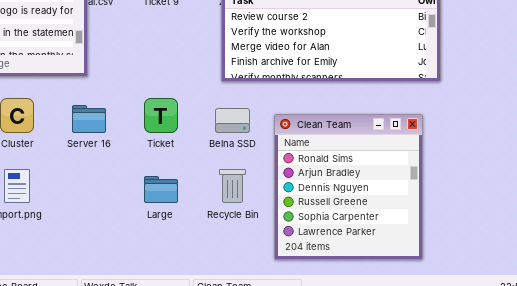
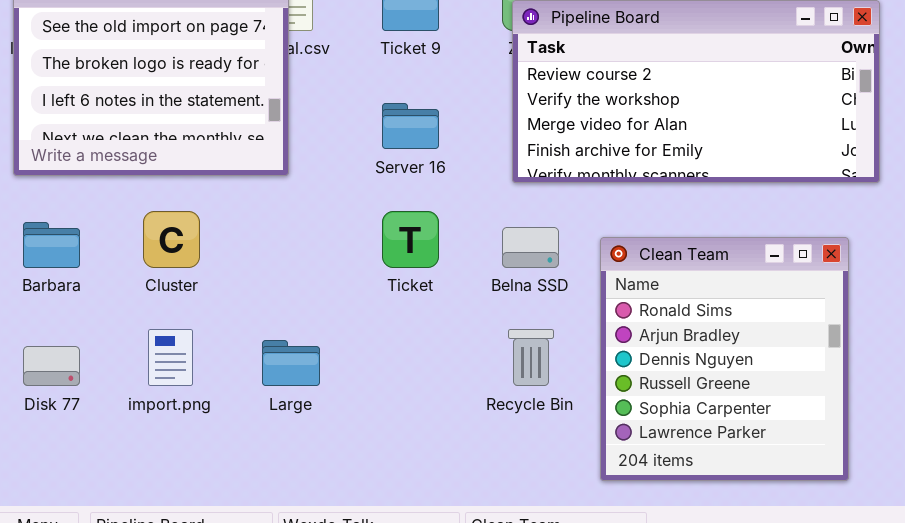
Server 16: [72,105,106,133] -> [382,103,439,149], moved
Large: [144,176,178,203] -> [262,340,320,386], moved

